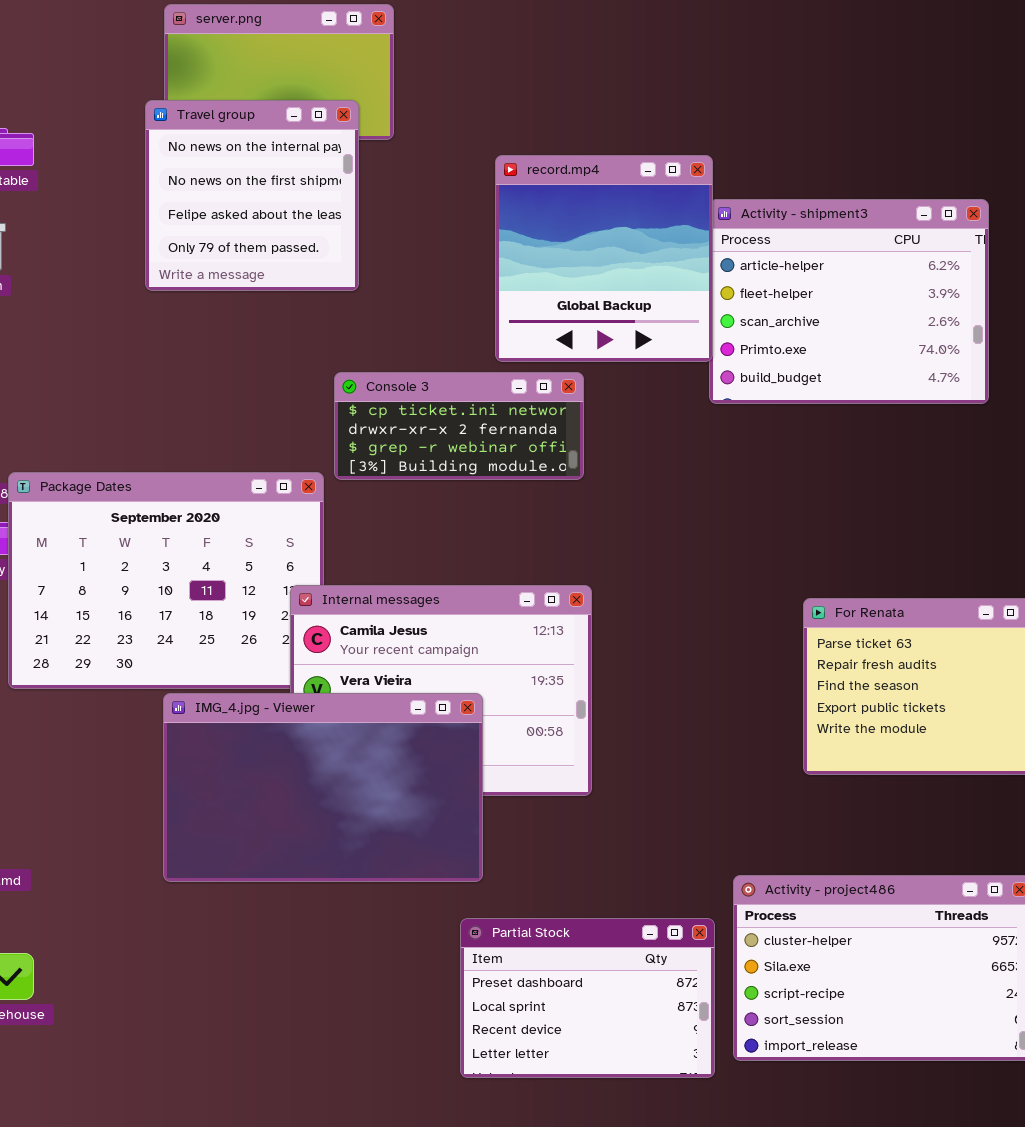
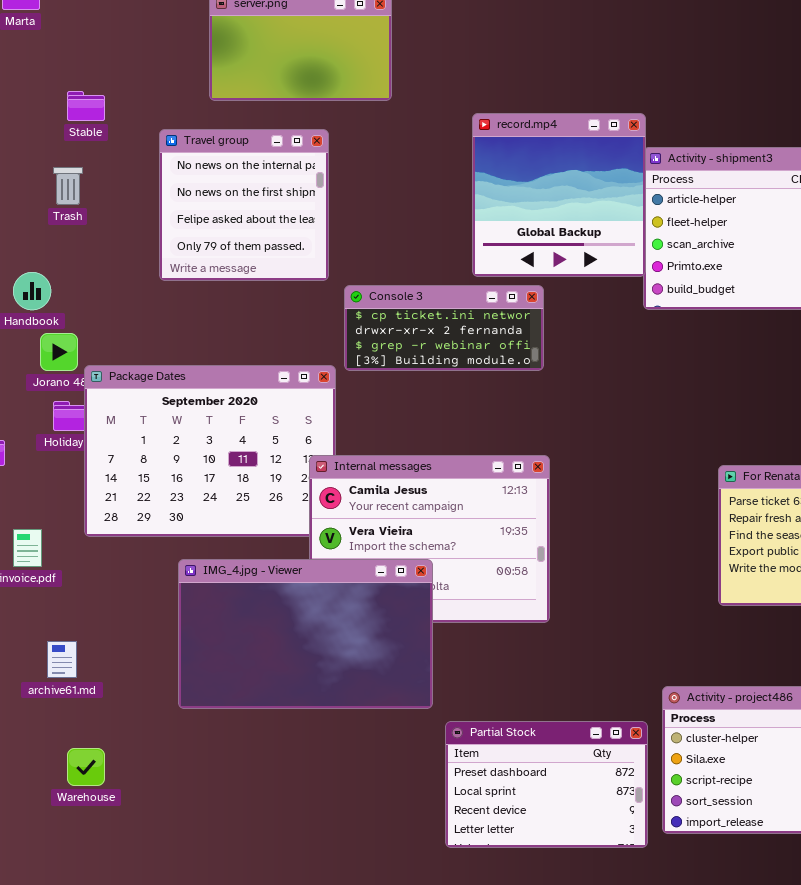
Travel group: [145,100,359,291] -> [159,129,329,281], moved
IMG_4.jpg - Viewer: [163,693,483,882] -> [178,559,433,709], moved

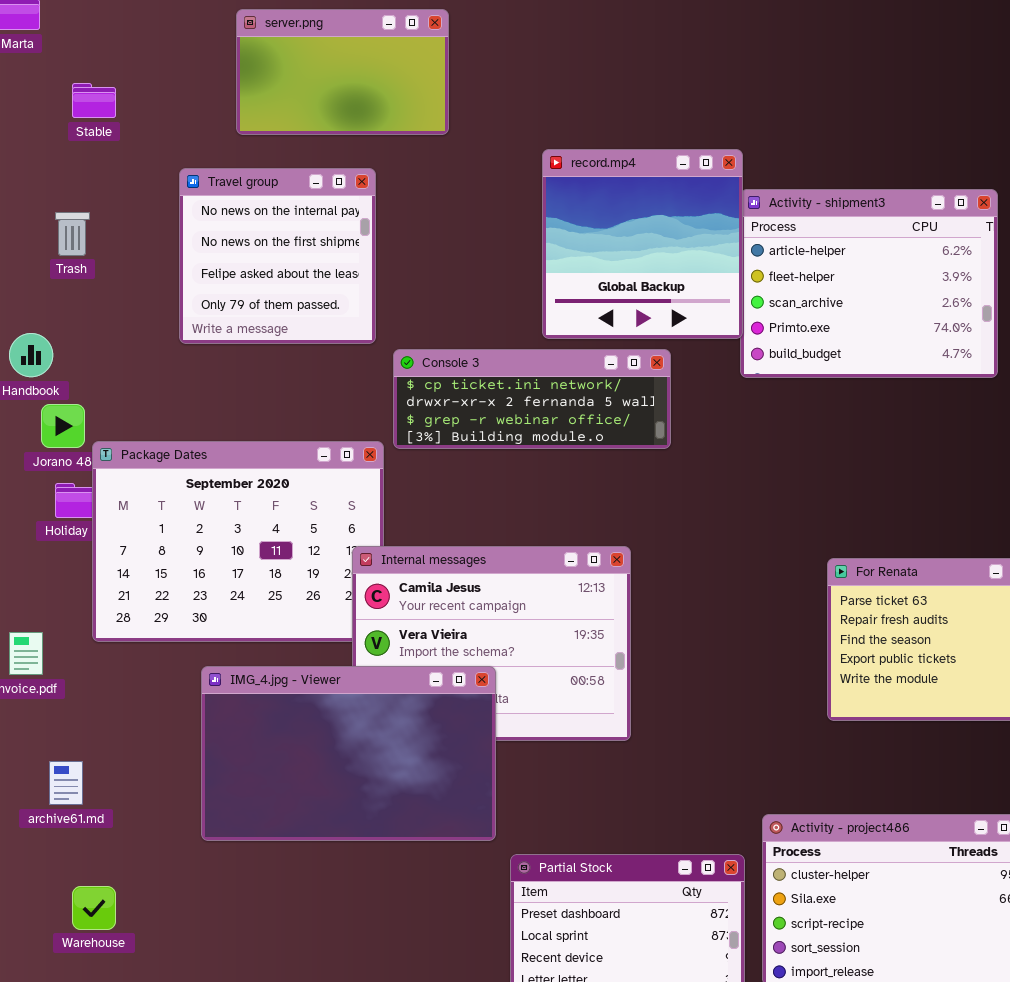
Stable: [67,91,105,121] -> [72,83,116,118], moved
Console 3: [344,285,544,371] -> [393,349,671,449], resized

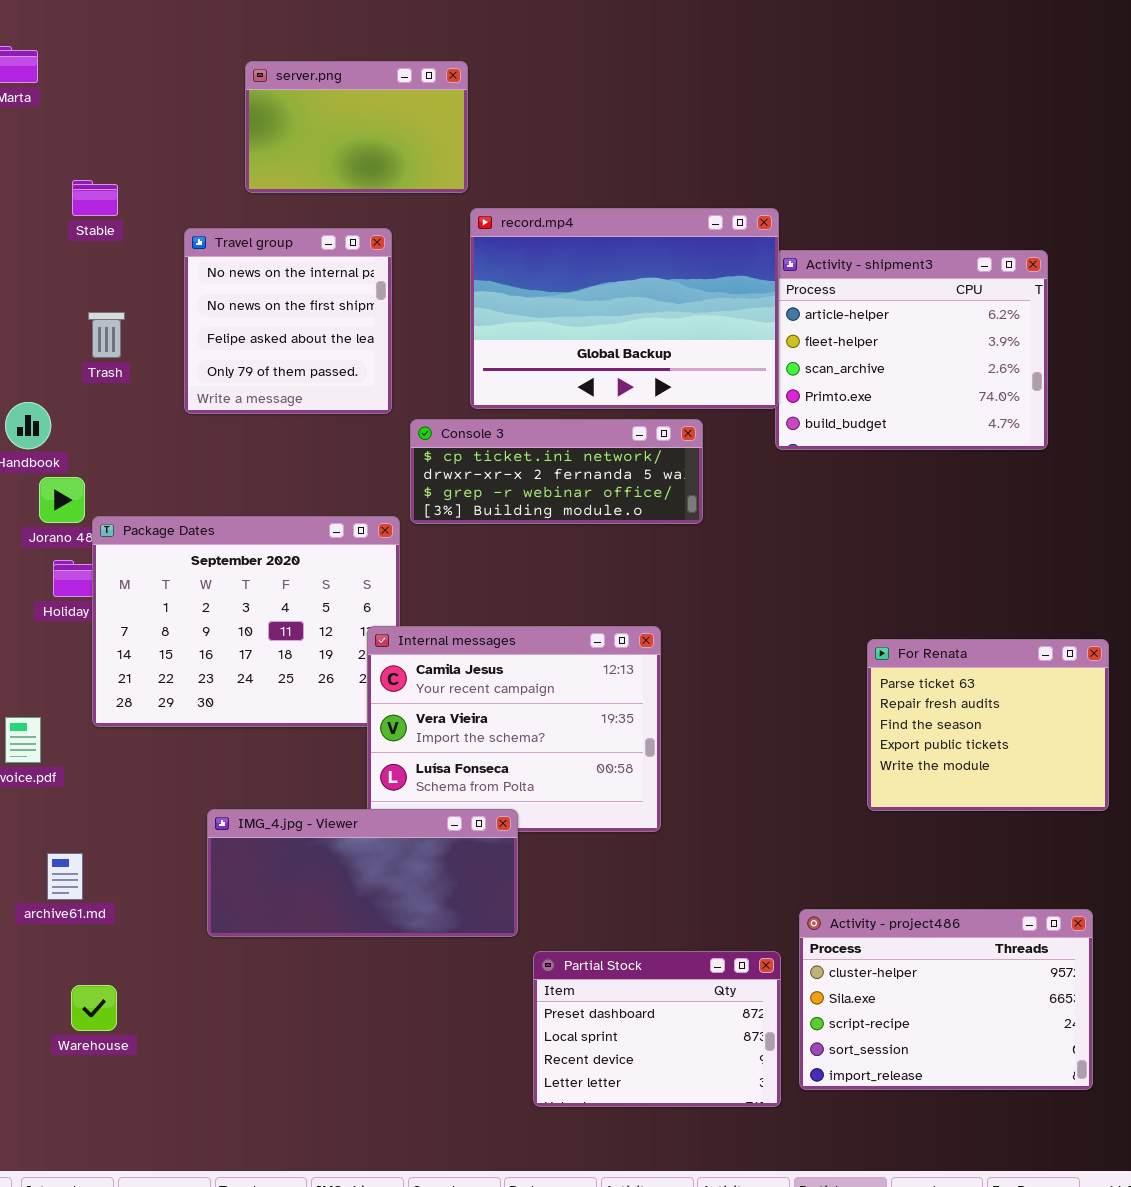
Stable: [72,83,116,118] -> [72,180,118,216], moved
record.mp4: [542,149,743,339] -> [470,208,779,409], resized
Trash: [55,212,90,256] -> [88,312,125,358], moved
IMG_4.jpg - Viewer: [201,666,496,841] -> [207,809,518,937], resized

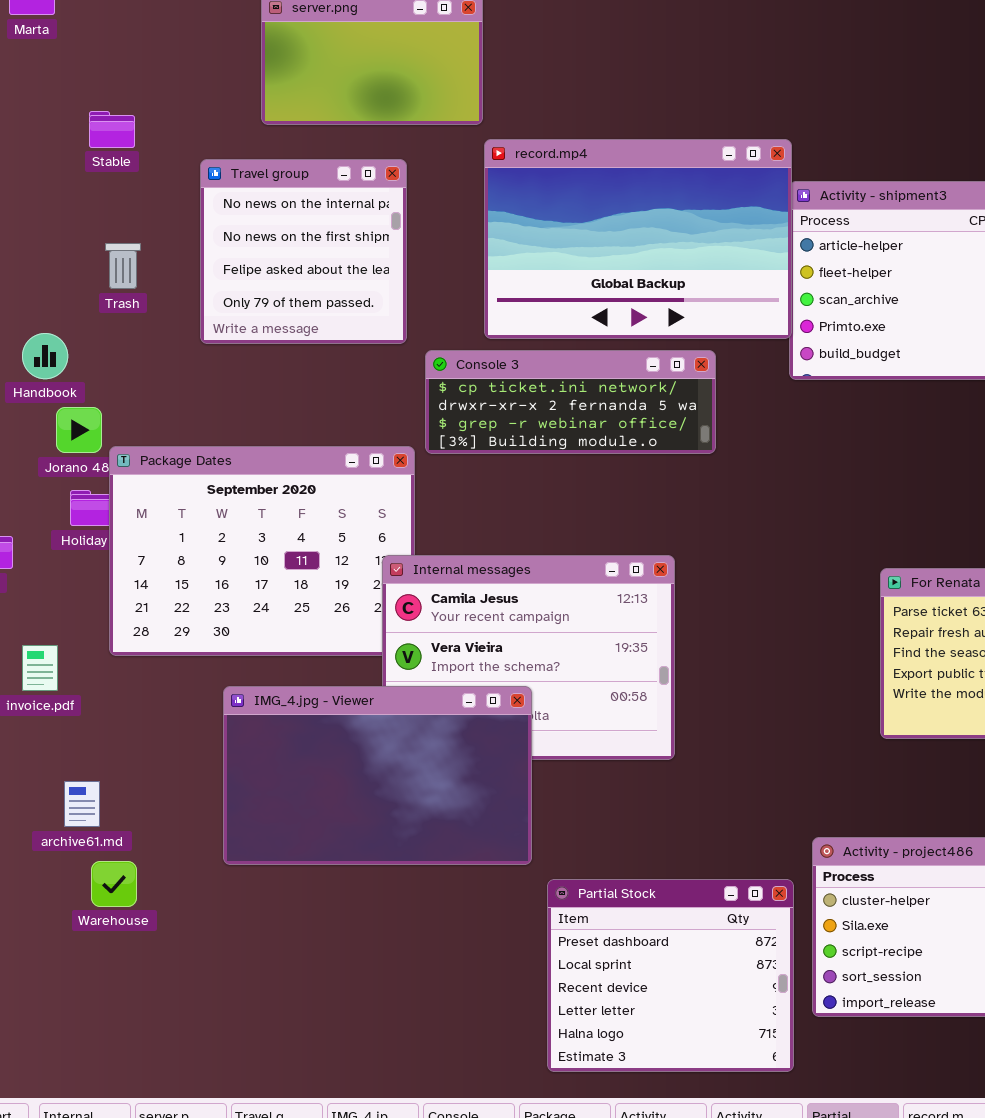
IMG_4.jpg - Viewer: [207,809,518,937] -> [223,686,532,865], resized
Partial Stock: [533,951,781,1107] -> [547,879,794,1072], resized
Warehouse: [71,985,117,1031] -> [91,861,137,907], moved

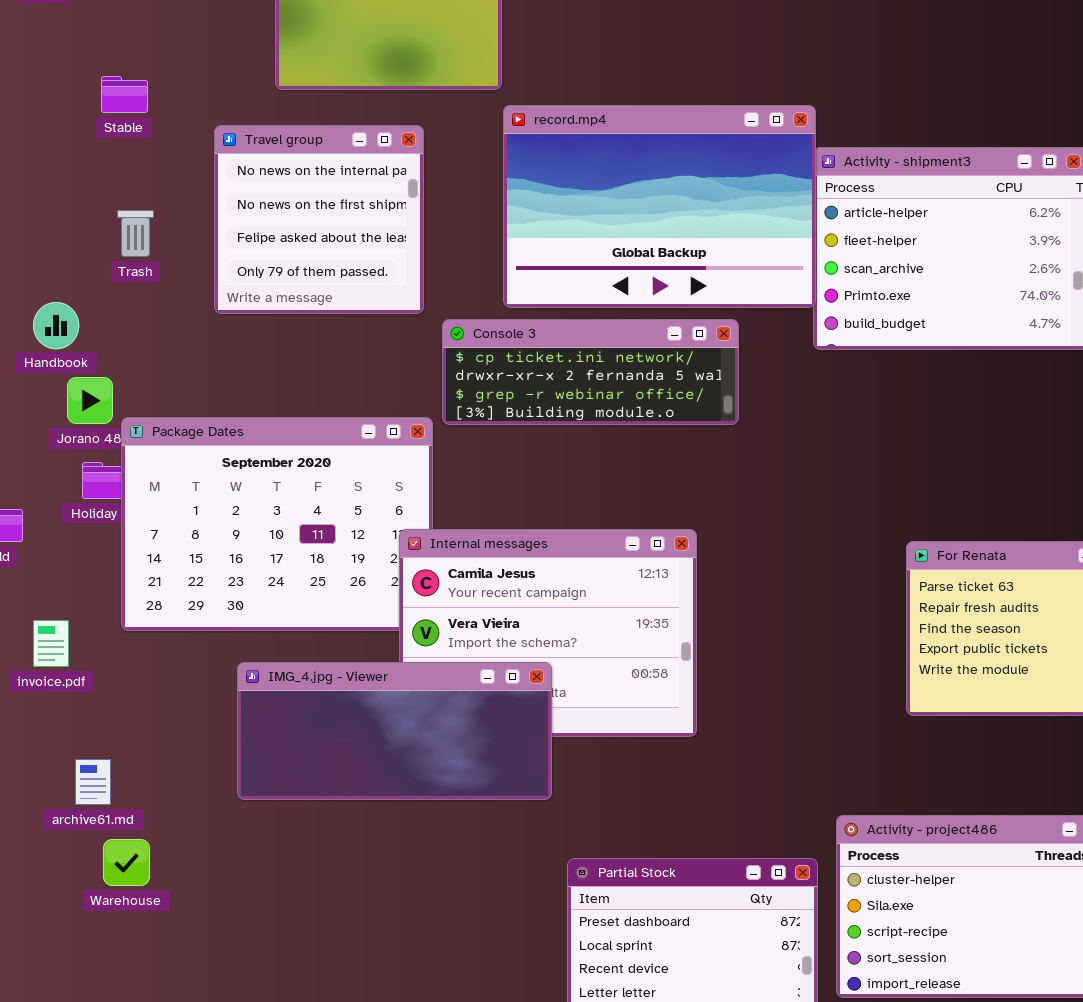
IMG_4.jpg - Viewer: [223,686,532,865] -> [237,662,552,800], resized

